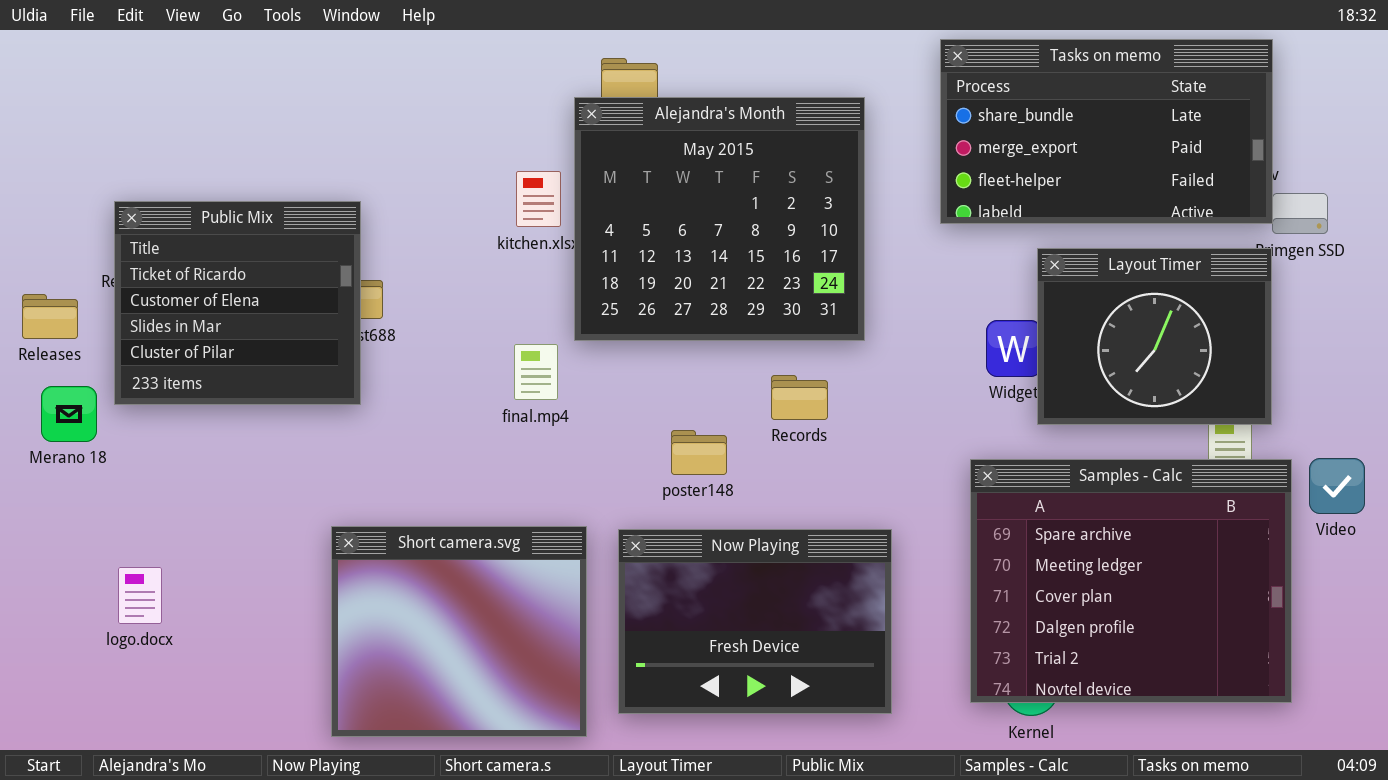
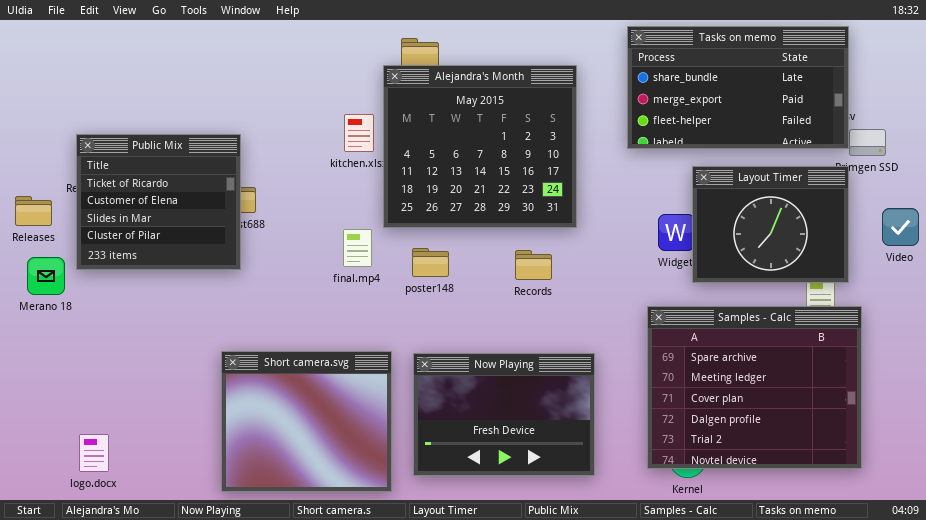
poster148: [671,430,727,475] -> [412,248,449,277], moved
Video: [1309,458,1365,514] -> [882,208,919,246], moved
logo.docx: [118,567,162,624] -> [79,434,109,472], moved

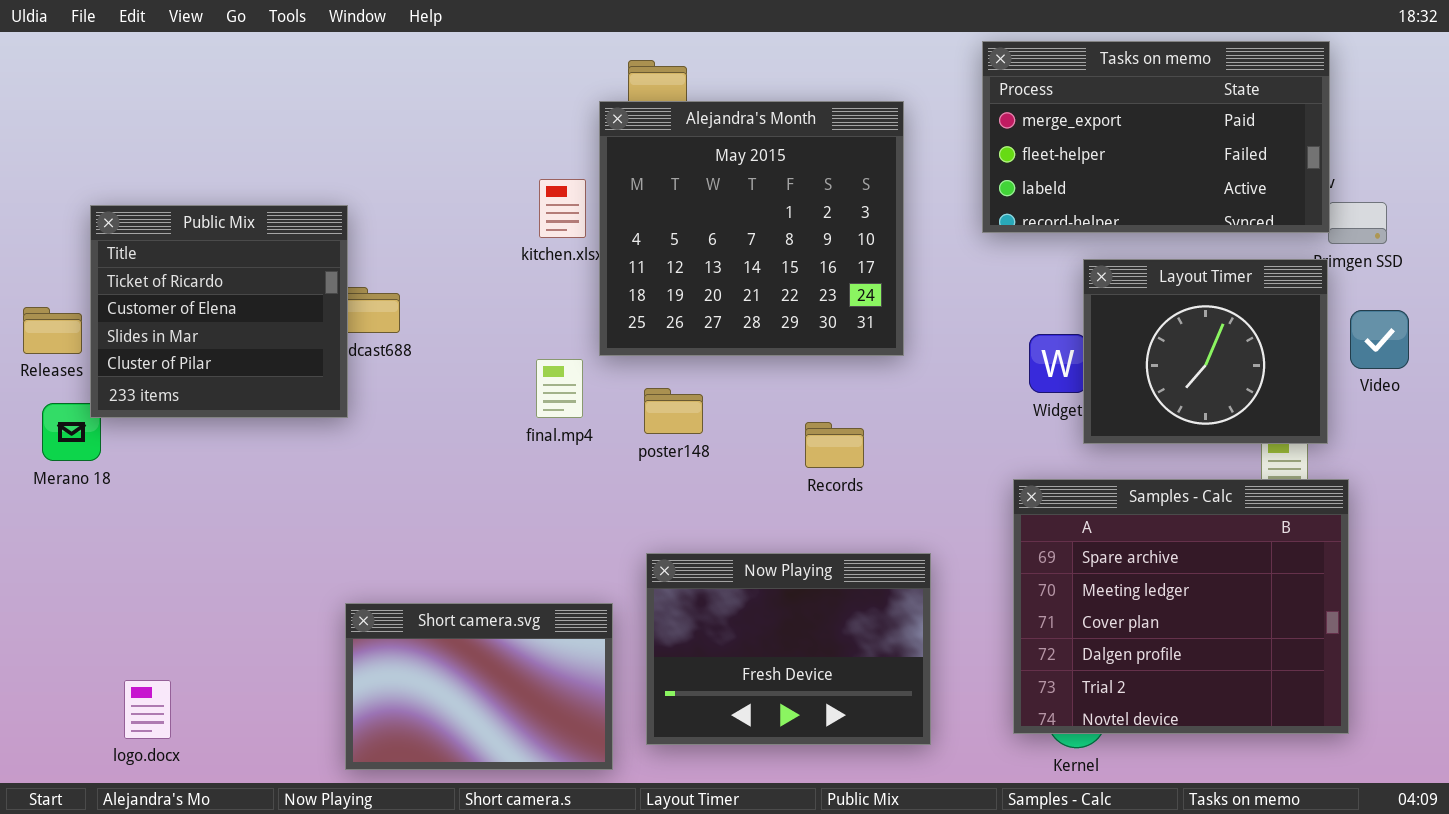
Tasks on memo: [627,26,849,149] -> [982,41,1330,233], scrolled down 1 row
Public Mix: [76,134,241,270] -> [90,205,348,418], moved
Video: [882,208,919,246] -> [1350,310,1409,369], moved
Records: [515,250,552,280] -> [805,422,864,468], moved
Short camera.svg: [221,351,392,492] -> [345,603,613,770], resized

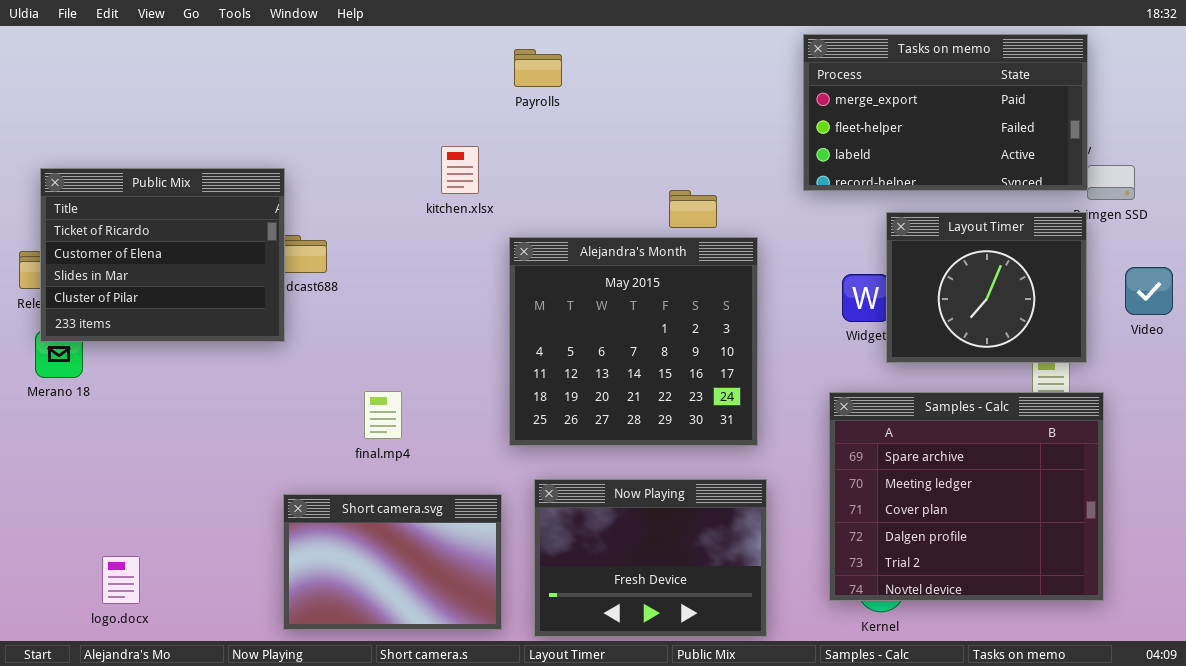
Alejandra's Month: [599,101,904,356] -> [509,237,758,446], moved
Public Mix: [90,205,348,418] -> [40,168,285,342], resized
Video: [1350,310,1409,369] -> [1125,267,1173,315], moved
final.mp4: [536,359,583,418] -> [364,391,402,439], moved
Now Playing: [646,553,931,745] -> [534,479,767,637], moved

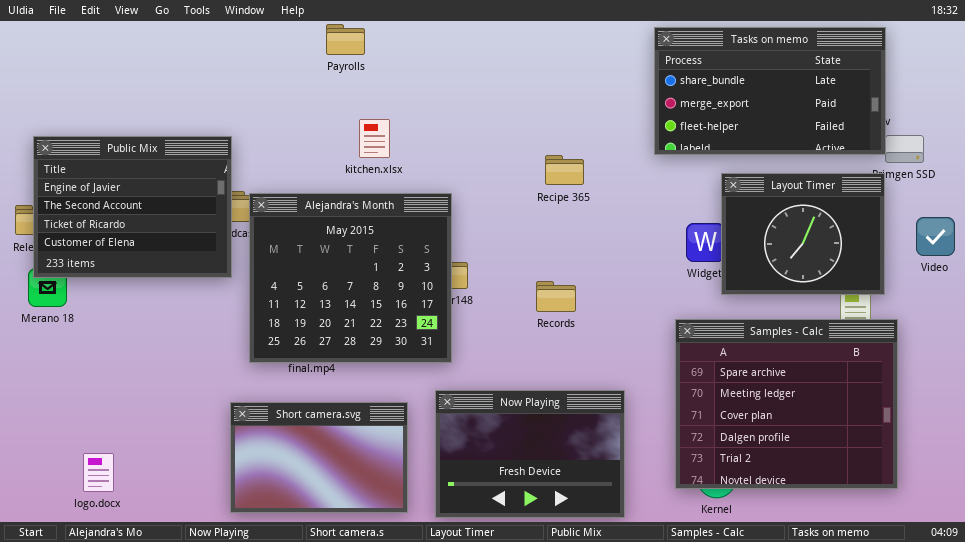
Tasks on memo: [803,34,1088,191] -> [654,27,886,155], scrolled up 1 row
Payrolls: [514,49,562,87] -> [326,24,365,55], moved
Public Mix: [40,168,285,342] -> [33,136,232,278], scrolled up 2 rows
Alejandra's Month: [509,237,758,446] -> [249,193,452,363], moved

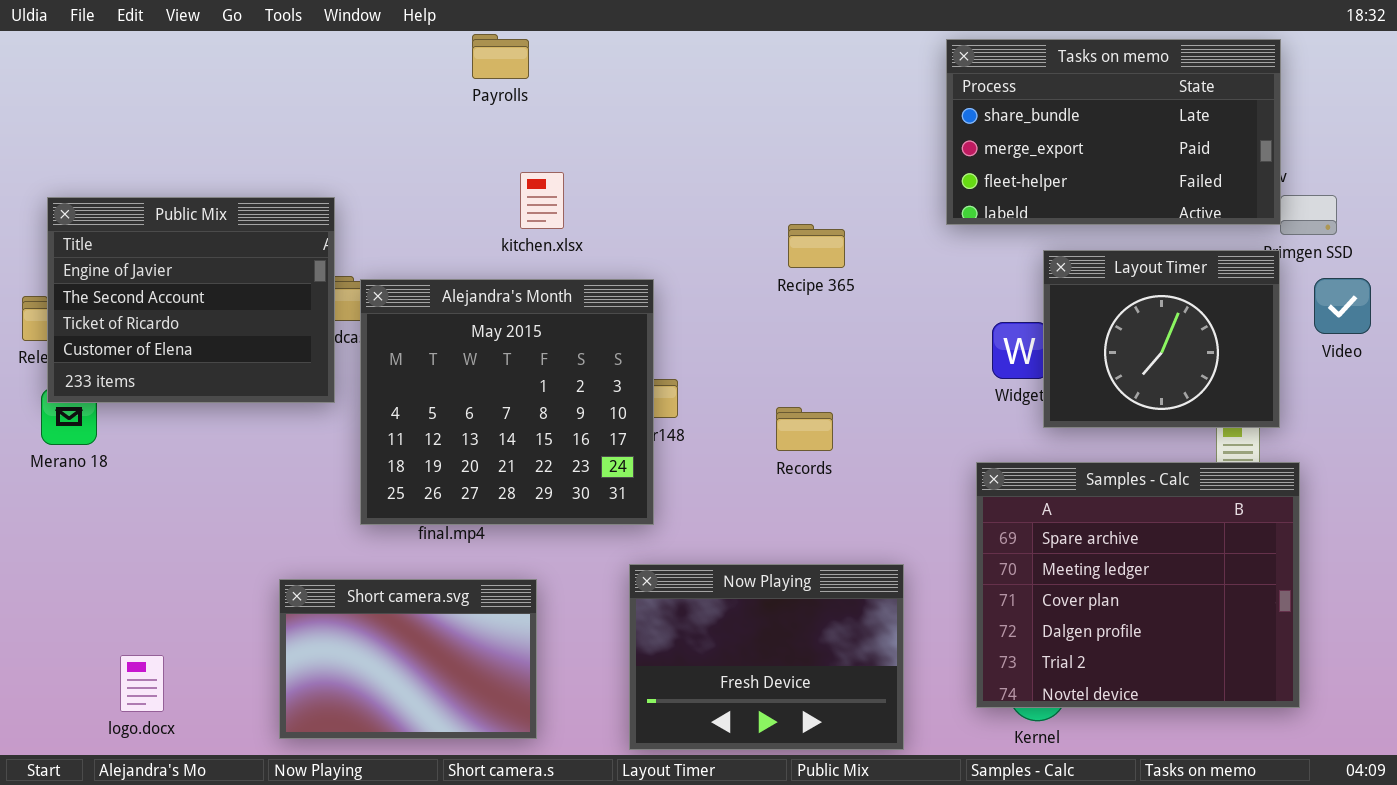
Video: [916,217,955,256] -> [1314,278,1371,334], moved
Short camera.svg: [230,402,408,513] -> [279,579,537,739], moved

